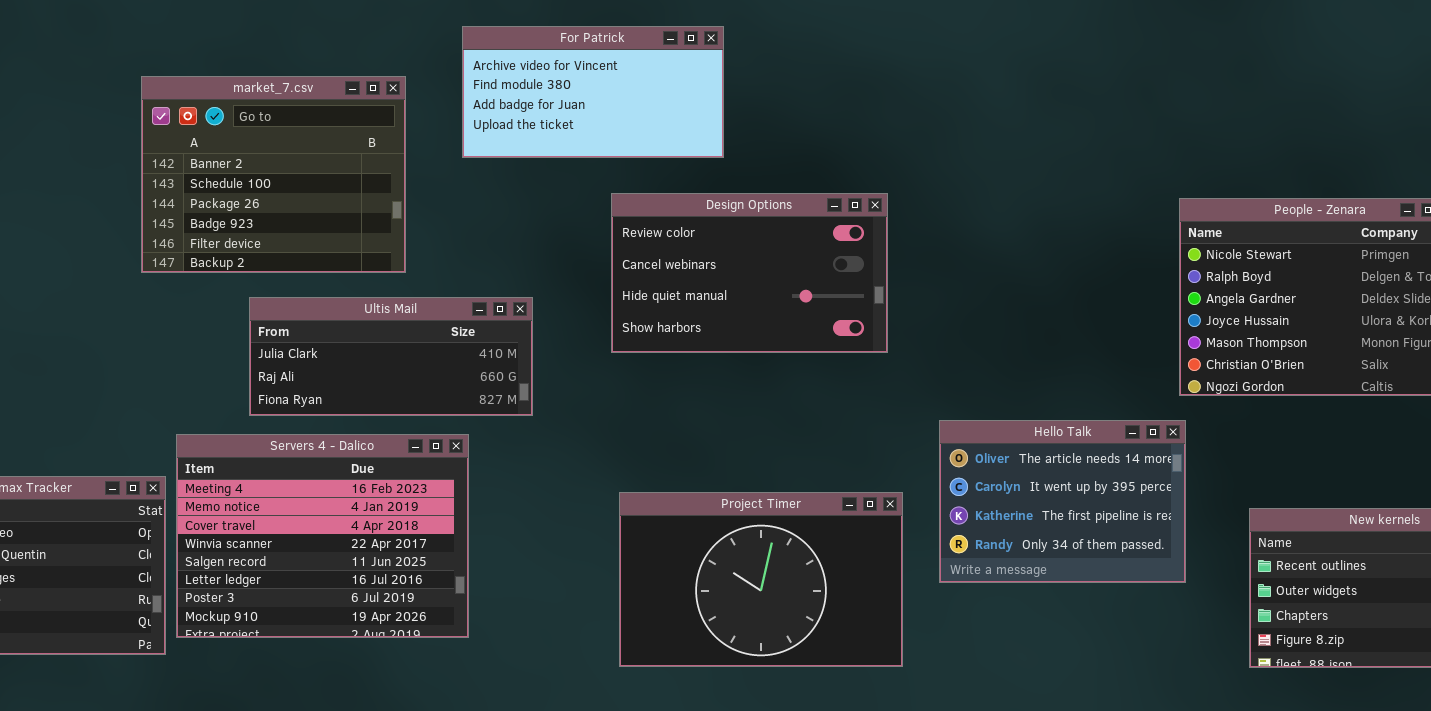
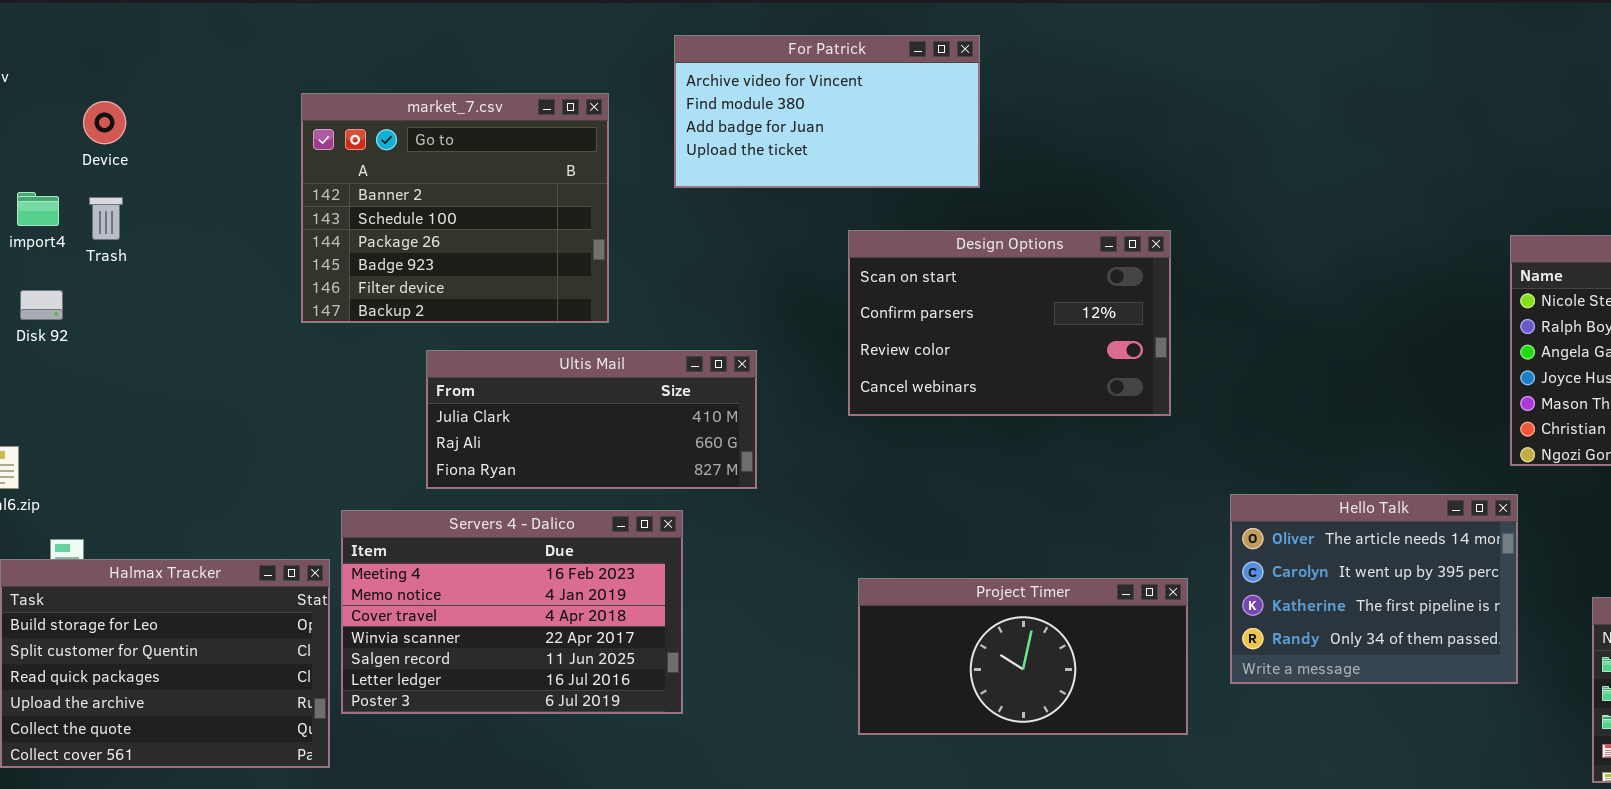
Design Options: [611,193,888,353] -> [848,230,1171,416], scrolled up 2 rows
Servers 4 - Dalico: [176,434,469,638] -> [341,510,683,714], resized
Project Timer: [619,492,903,667] -> [858,578,1188,735], resized

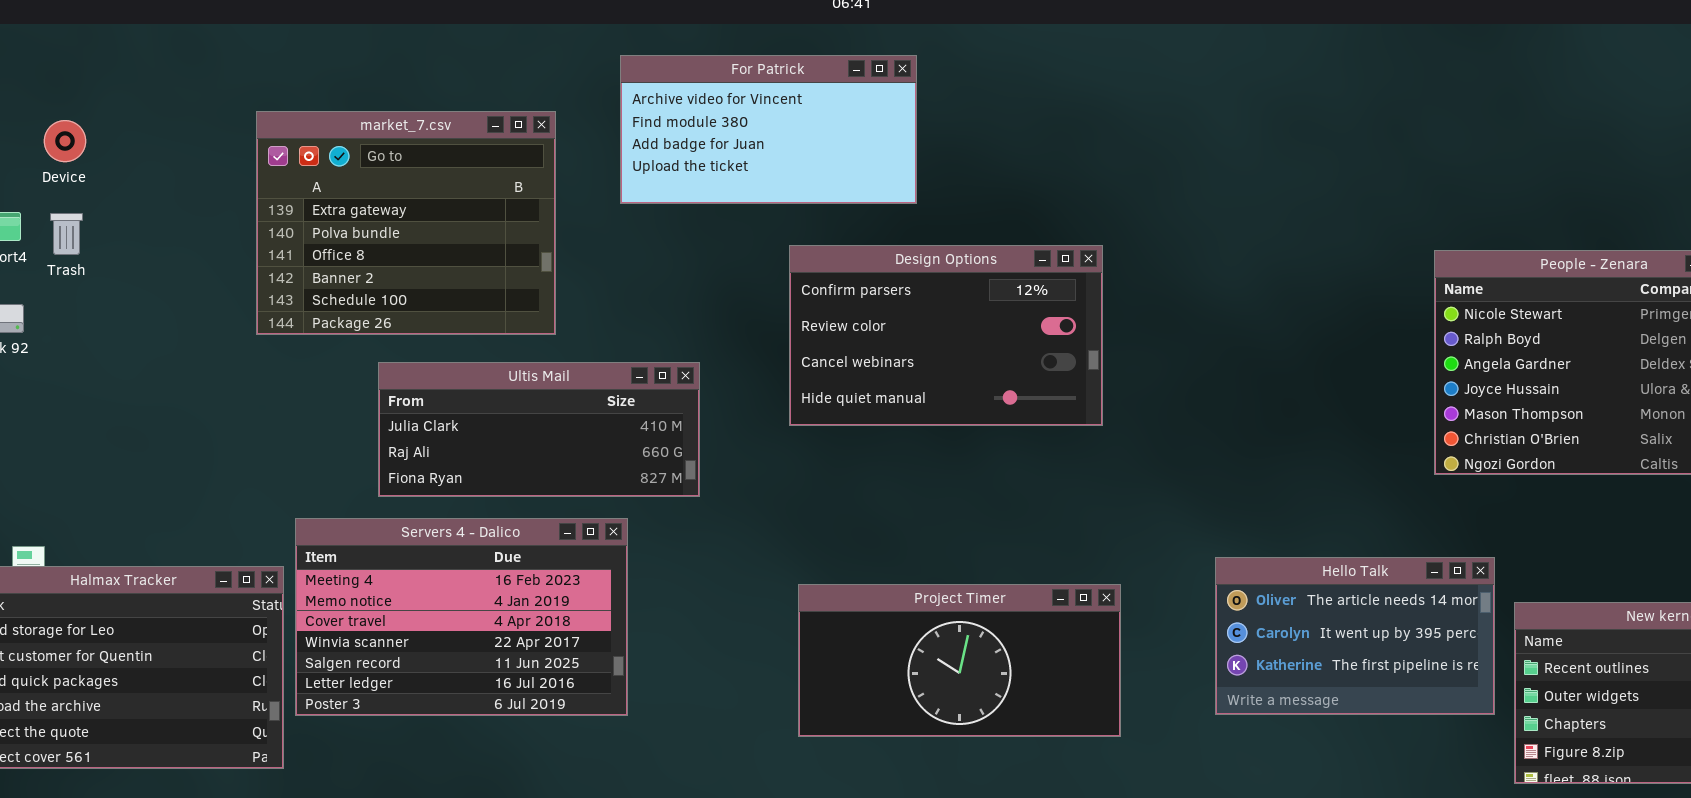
market_7.csv: [301,93,609,323] -> [256,111,556,335], scrolled up 3 rows
Design Options: [848,230,1171,416] -> [789,245,1103,426], scrolled down 1 row
Hello Talk: [1230,494,1518,684] -> [1215,557,1495,715], moved, resized

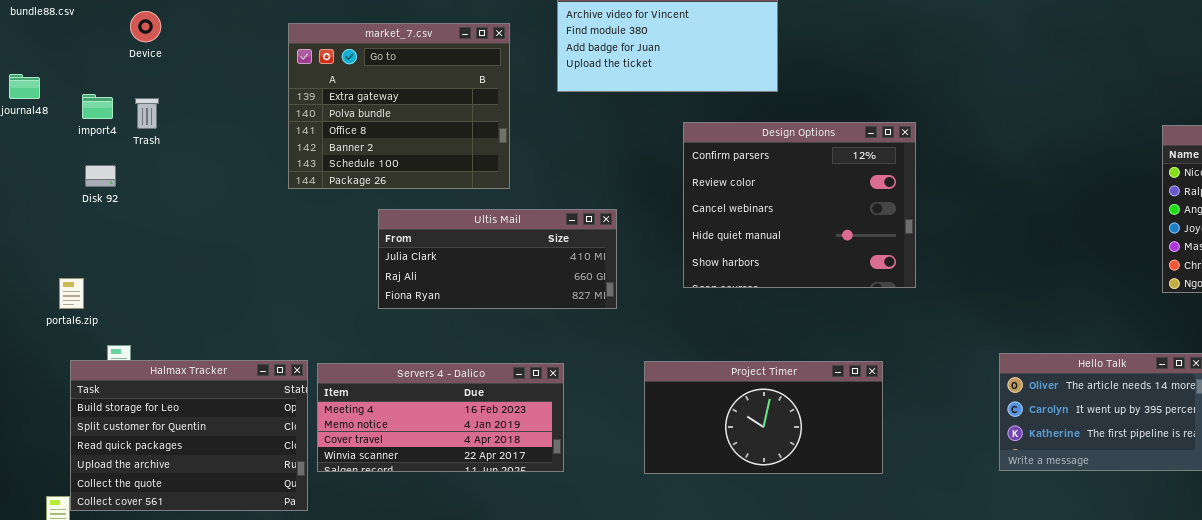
Device: [44,120,86,162] -> [130,11,161,42], moved
Design Options: [789,245,1103,426] -> [683,122,916,288], resized
Servers 4 - Dalico: [295,518,628,716] -> [317,363,564,472], resized
Project Timer: [798,584,1121,737] -> [644,361,883,474], moved

